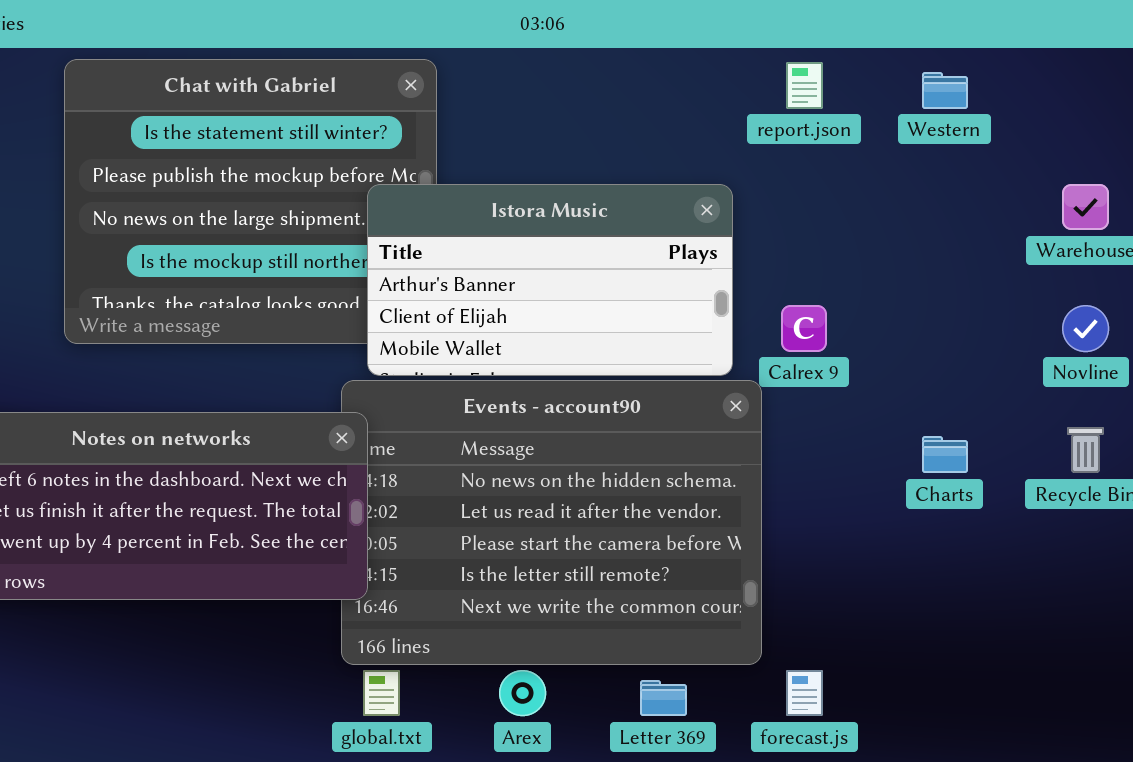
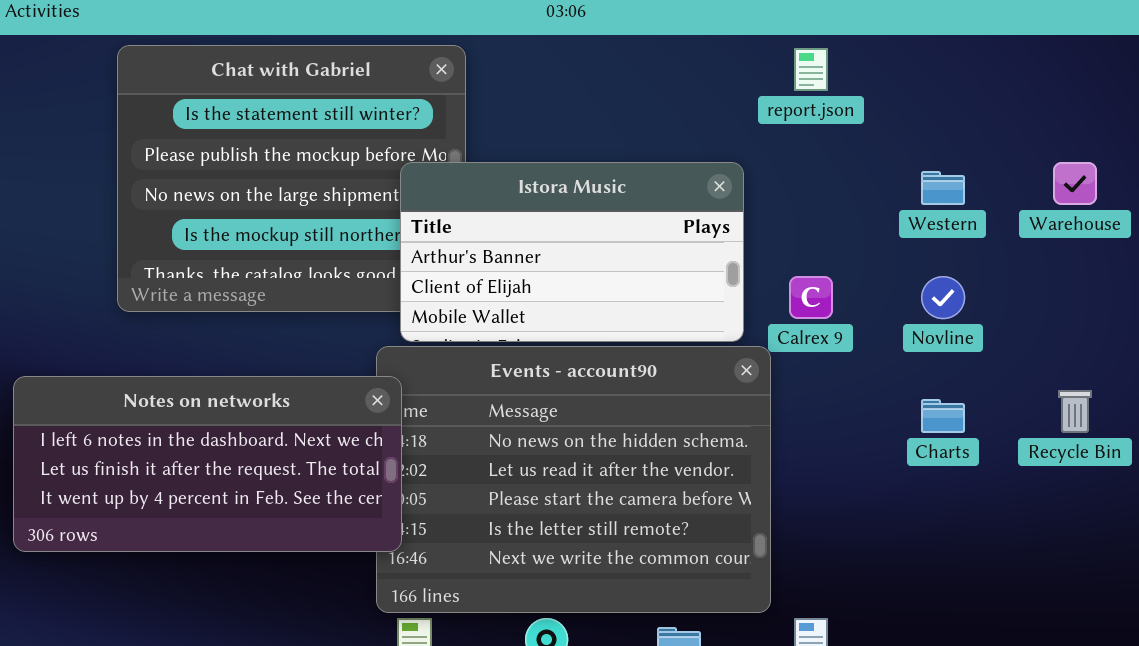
Western: [922,72,968,109] -> [921,171,965,205], moved
Novline: [1062,305,1109,352] -> [921,276,965,319], moved

